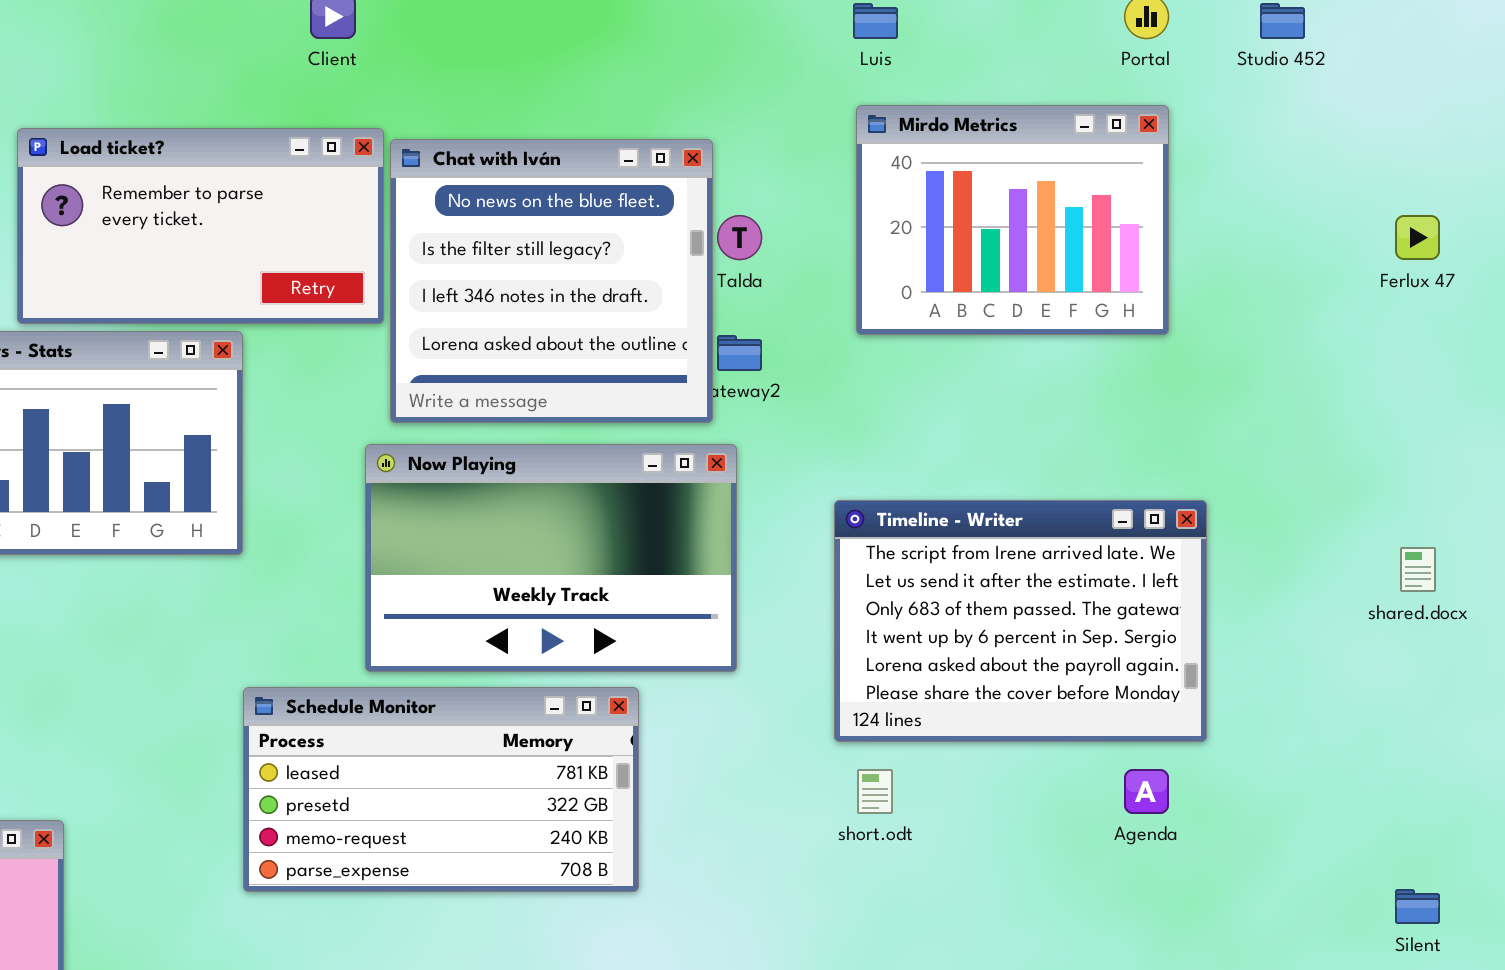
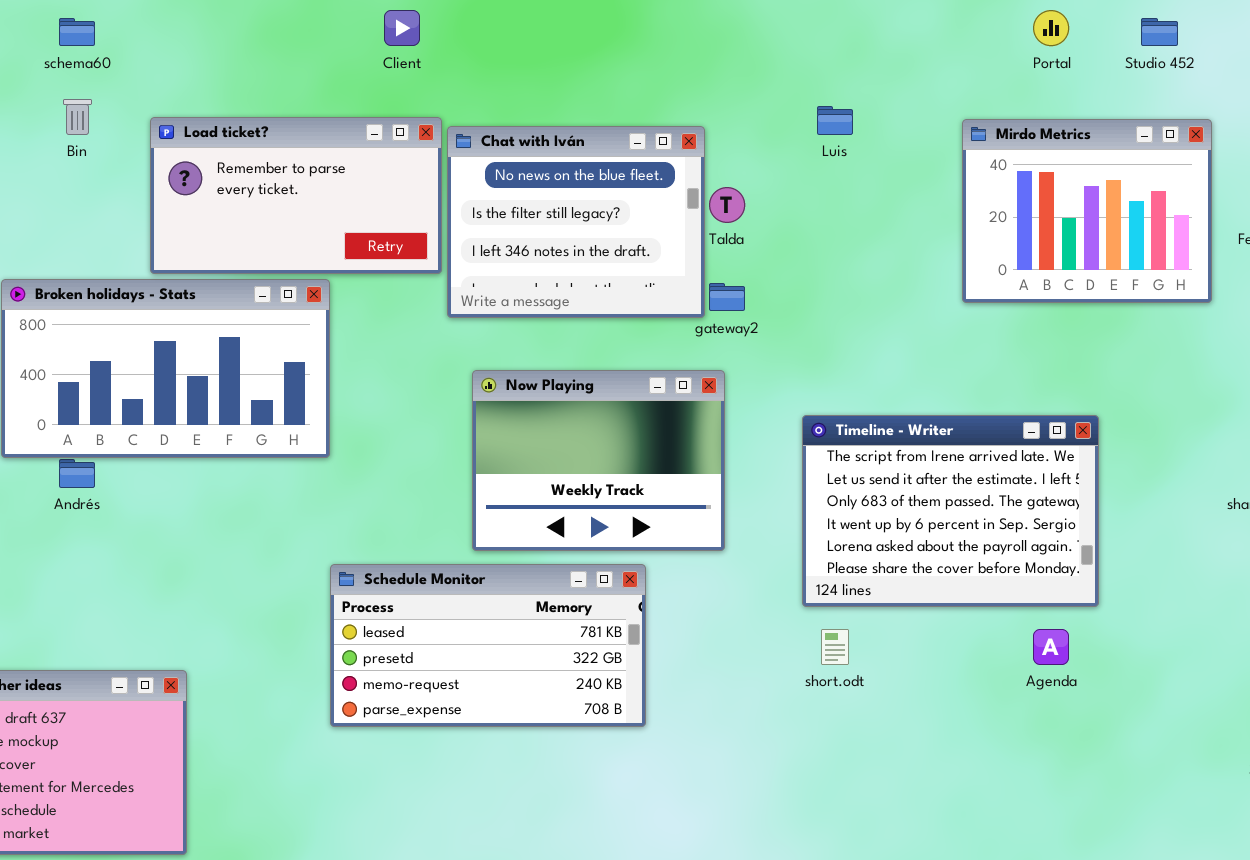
Luis: [853,3,898,39] -> [817,106,853,135], moved
Mirdo Metrics: [856,105,1169,335] -> [962,119,1212,303], moved
Chat with Iván: [390,139,713,423] -> [447,126,705,318], resized
Now Playing: [365,444,737,672] -> [472,370,725,551], resized

